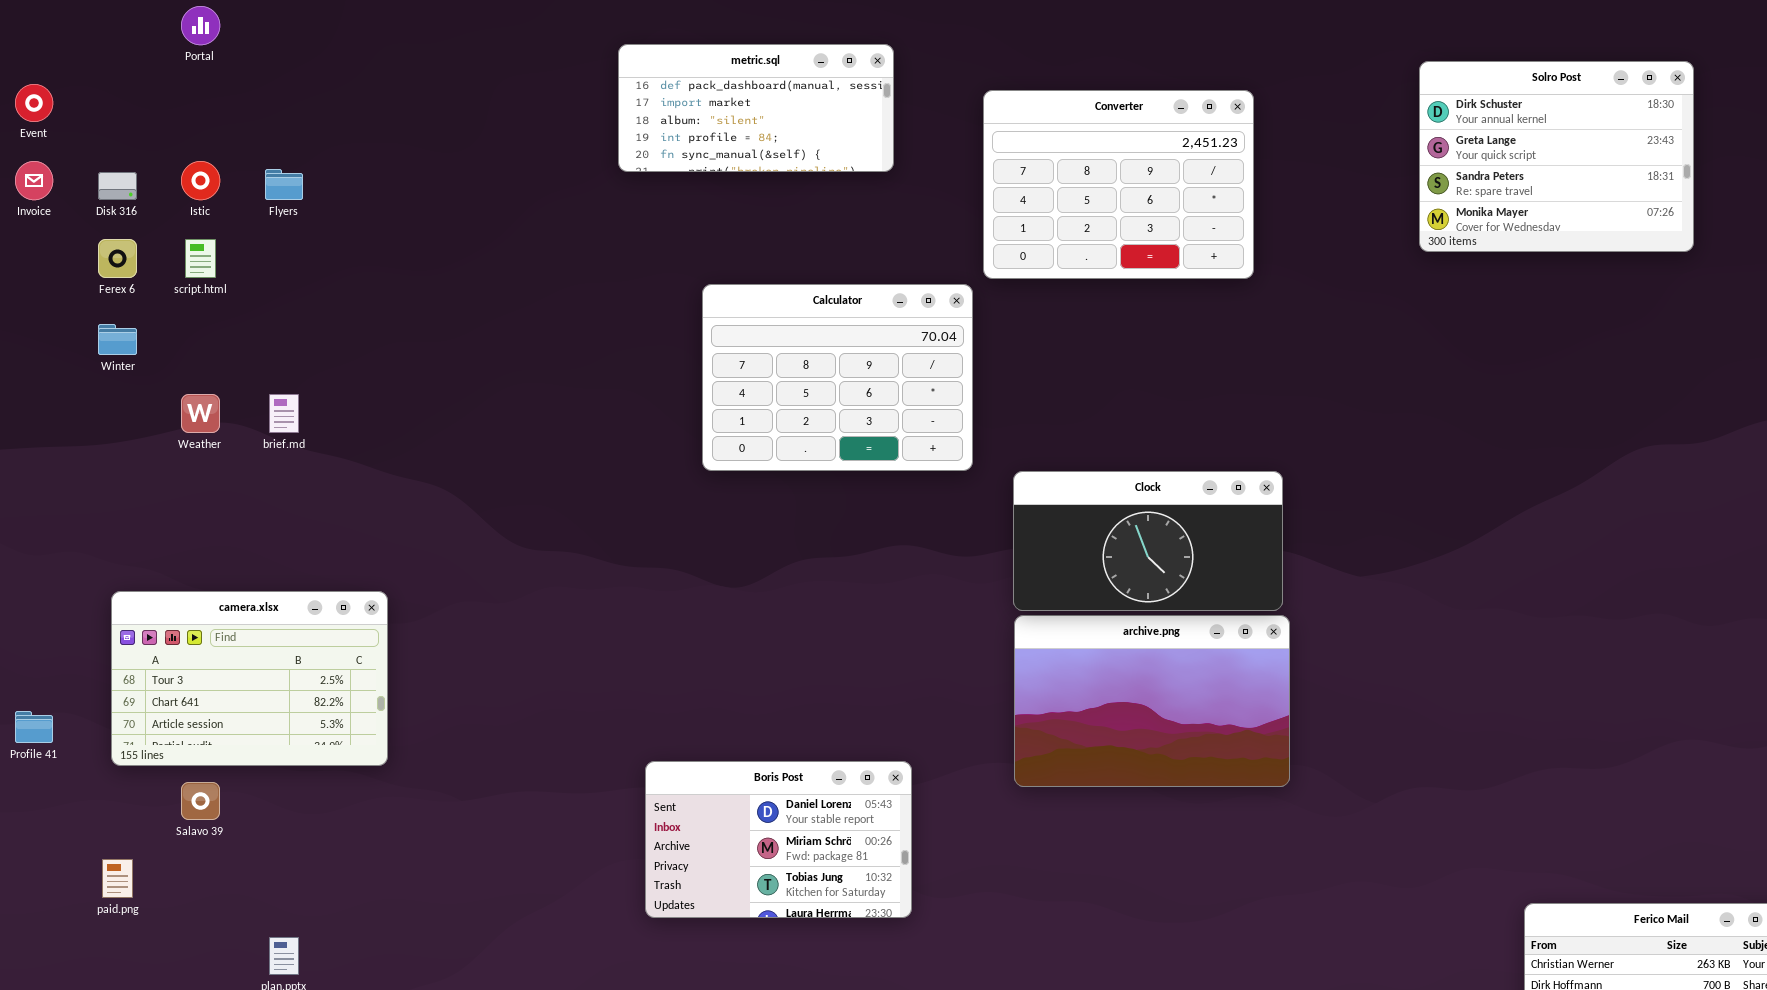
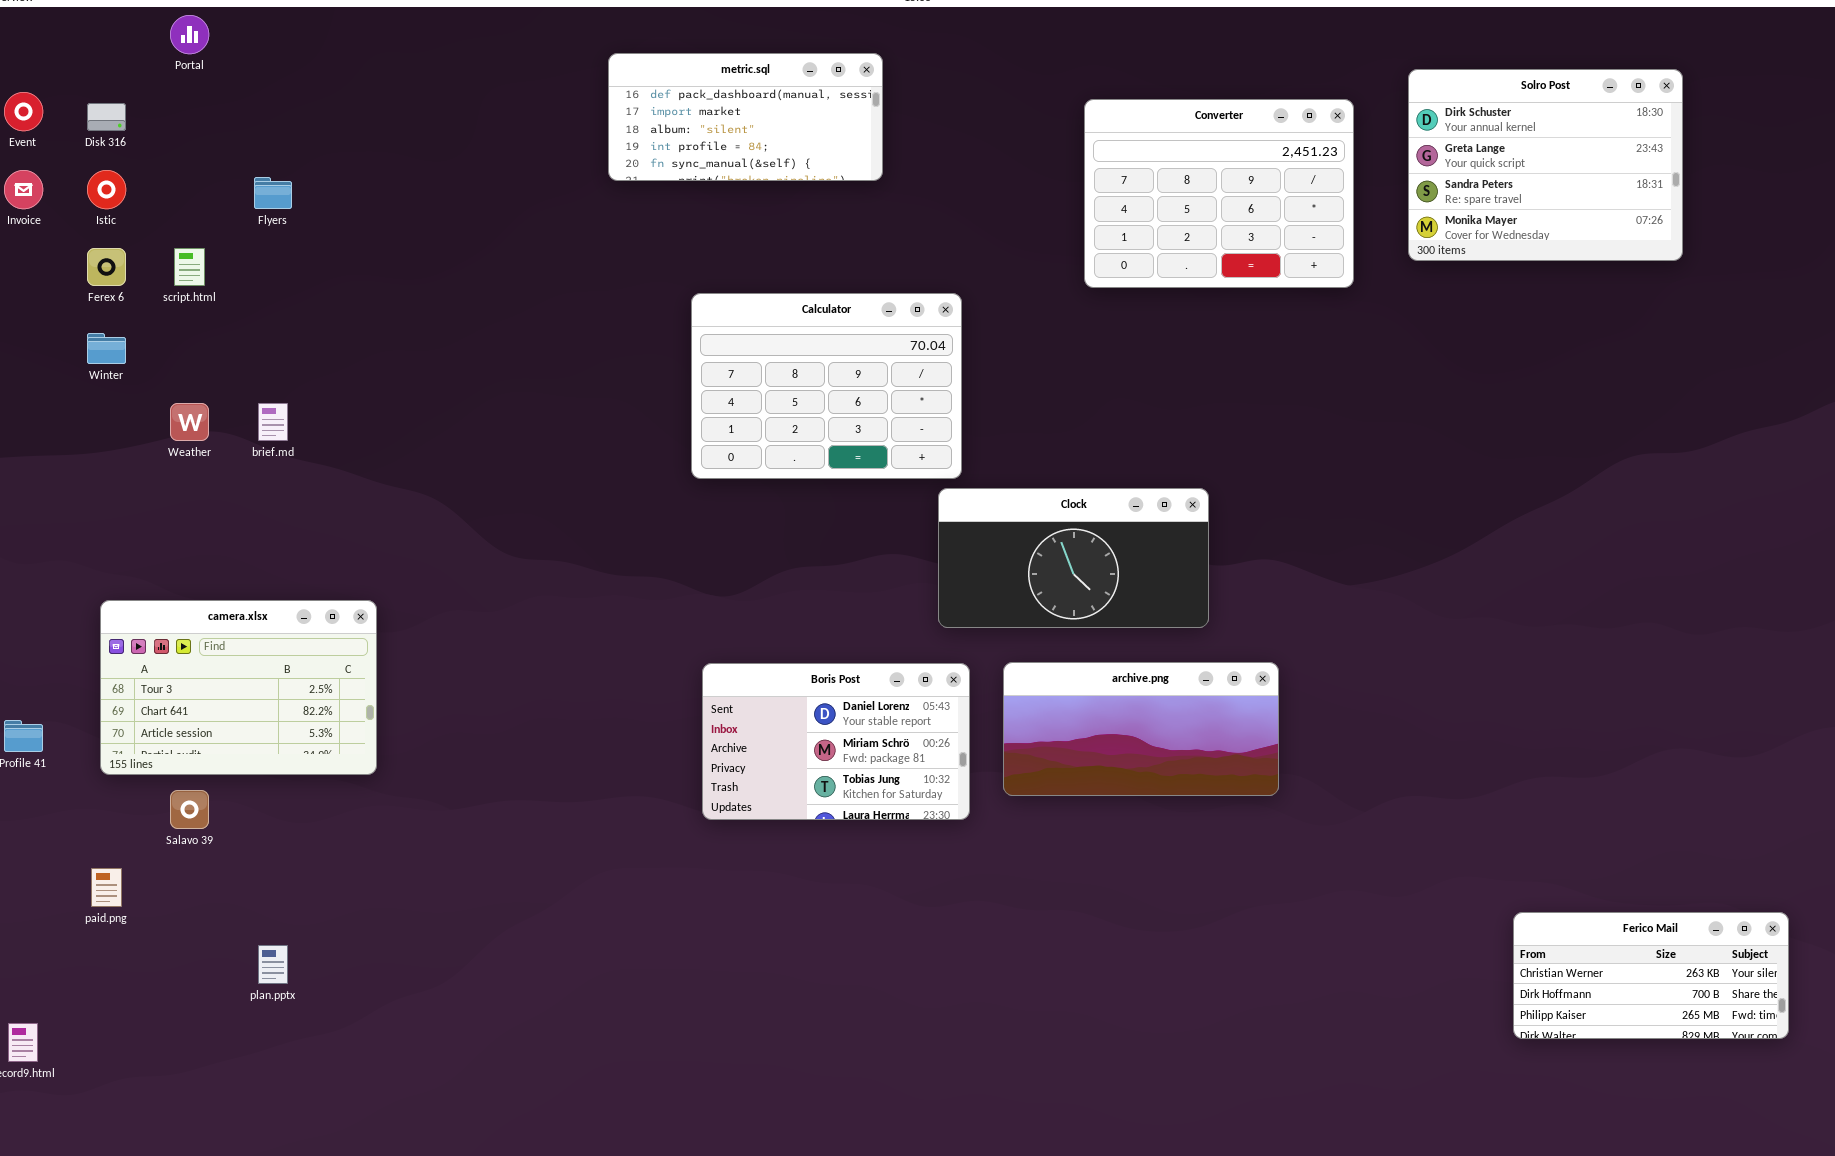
Converter: [983,90,1254,279] -> [1084,99,1354,288], moved
Istic: [181,161,220,200] -> [87,170,126,209], moved
Disk 316: [98,172,137,200] -> [87,103,126,131], moved
Clock: [1013,471,1283,611] -> [938,488,1209,628], moved
archive.png: [1014,615,1290,787] -> [1003,662,1279,796], resized
Boris Post: [645,761,912,918] -> [702,663,970,820], moved

